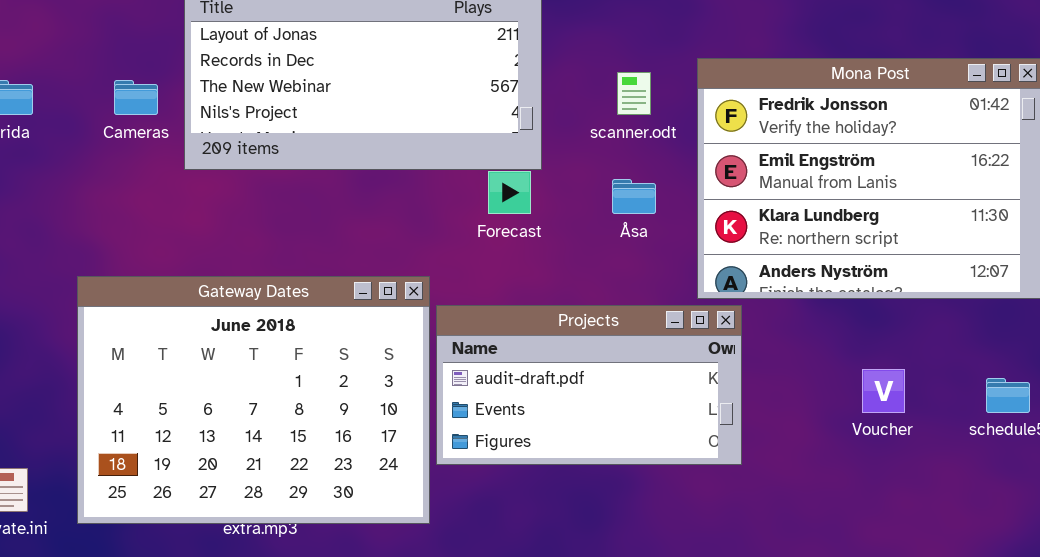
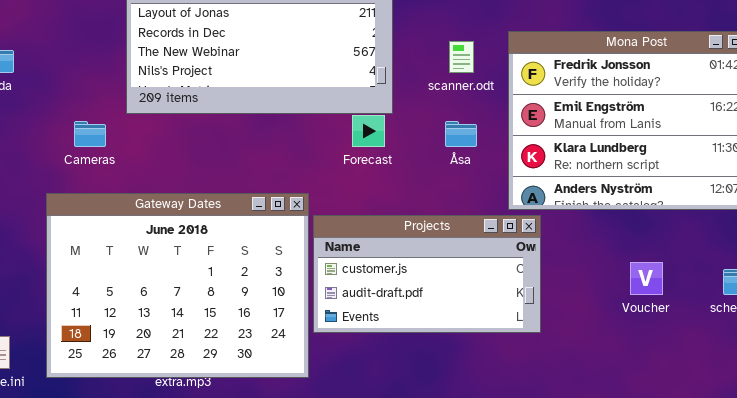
Cameras: [114,80,158,115] -> [74,121,106,147], moved
Projects: [436,305,742,465] -> [313,215,541,333], scrolled up 1 row

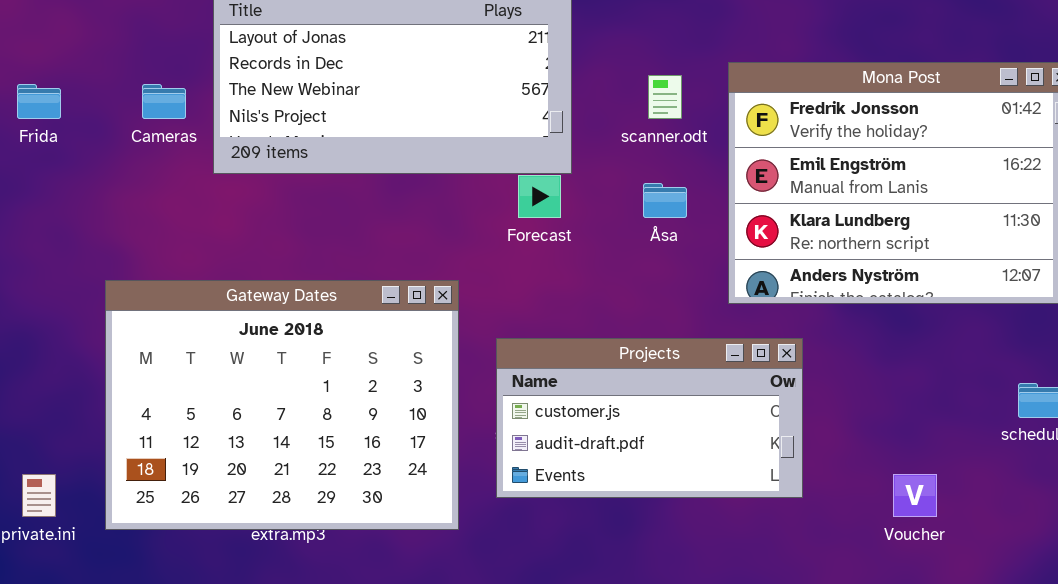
Cameras: [74,121,106,147] -> [142,84,186,119], moved
Projects: [313,215,541,333] -> [496,338,803,498], moved
Voucher: [630,262,663,295] -> [893,474,937,517], moved

